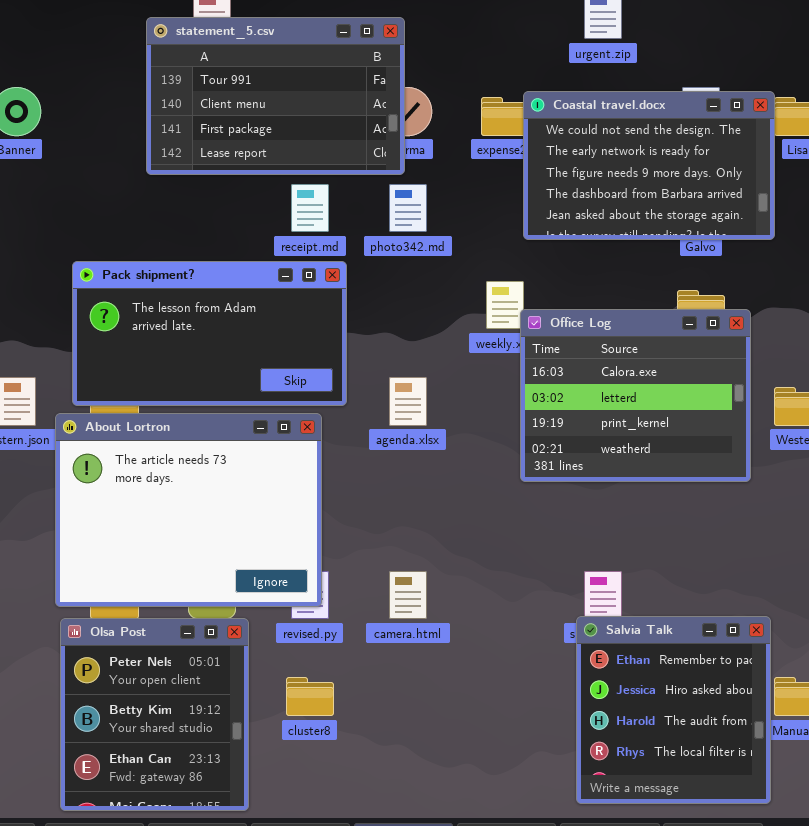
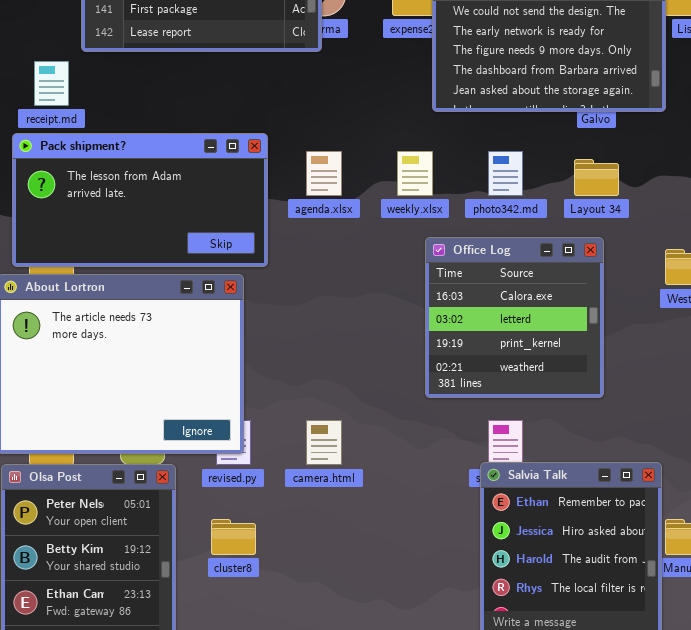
receipt.md: [291,184,329,232] -> [34,61,69,106], moved
photo342.md: [389,184,427,232] -> [488,151,523,196], moved
Office Log: [520,309,751,482] -> [425,237,604,398], moved, resized
agenda.xlsx: [389,377,427,426] -> [306,151,342,196], moved

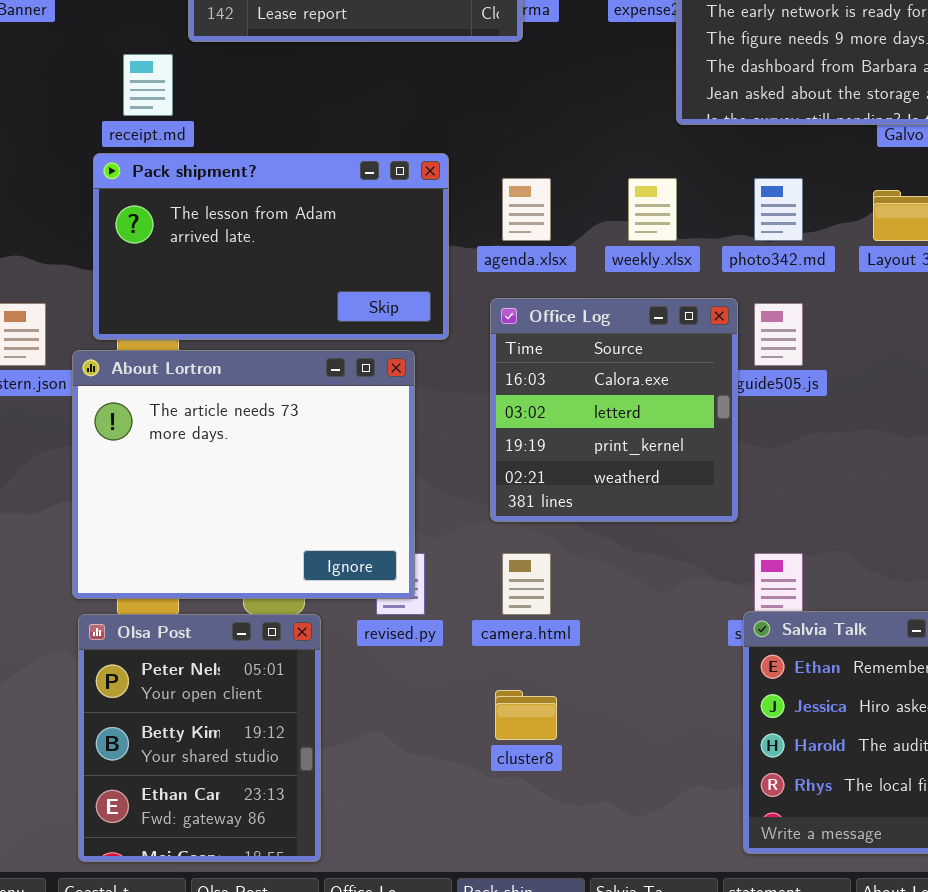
Office Log: [425,237,604,398] -> [490,298,738,522], moved
cluster8: [211,519,256,555] -> [495,690,557,740], moved

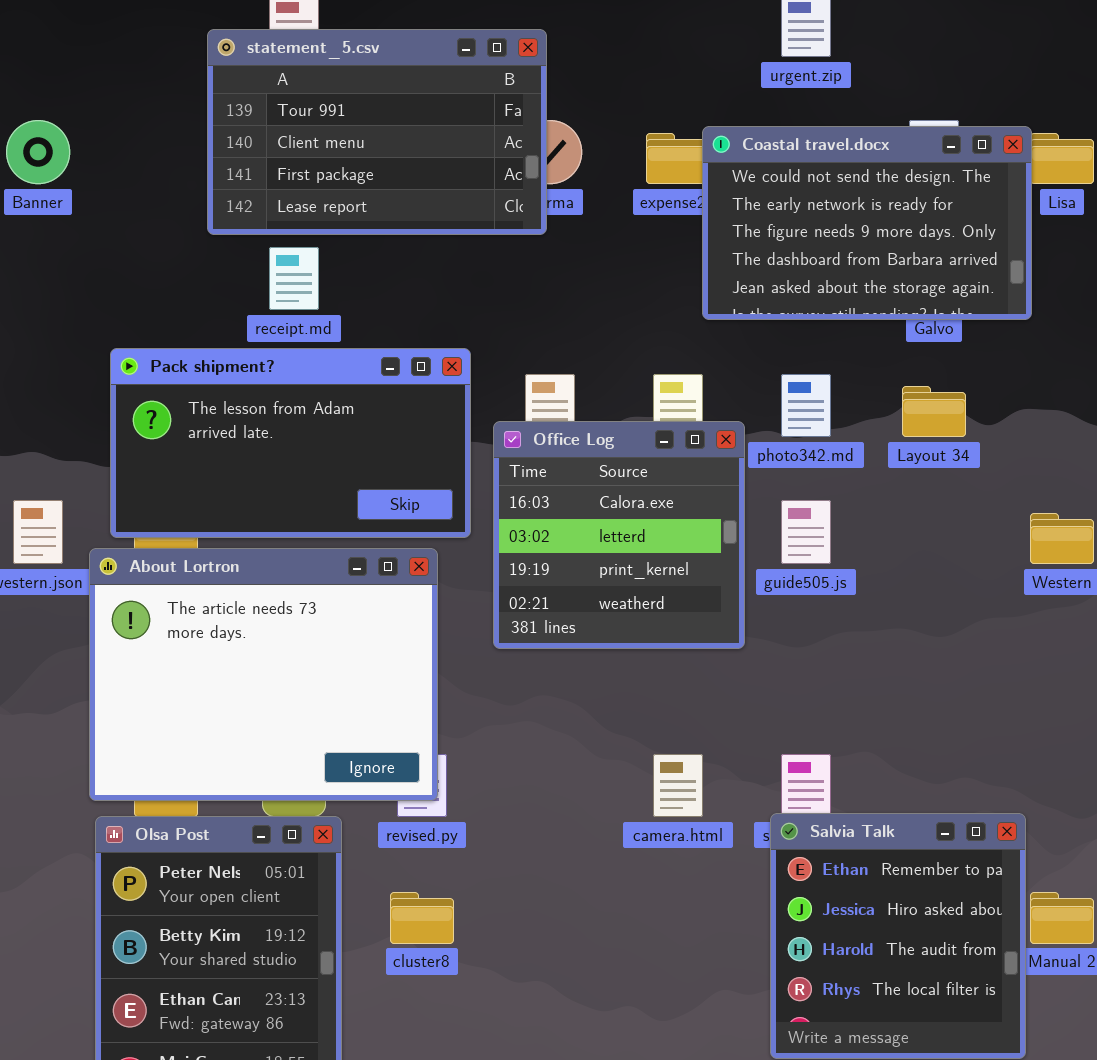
receipt.md: [123,54,173,116] -> [269,247,319,310], moved
Office Log: [490,298,738,522] -> [493,421,745,649], moved
camera.html: [502,553,551,615] -> [653,754,703,817], moved
cluster8: [495,690,557,740] -> [390,892,454,944], moved

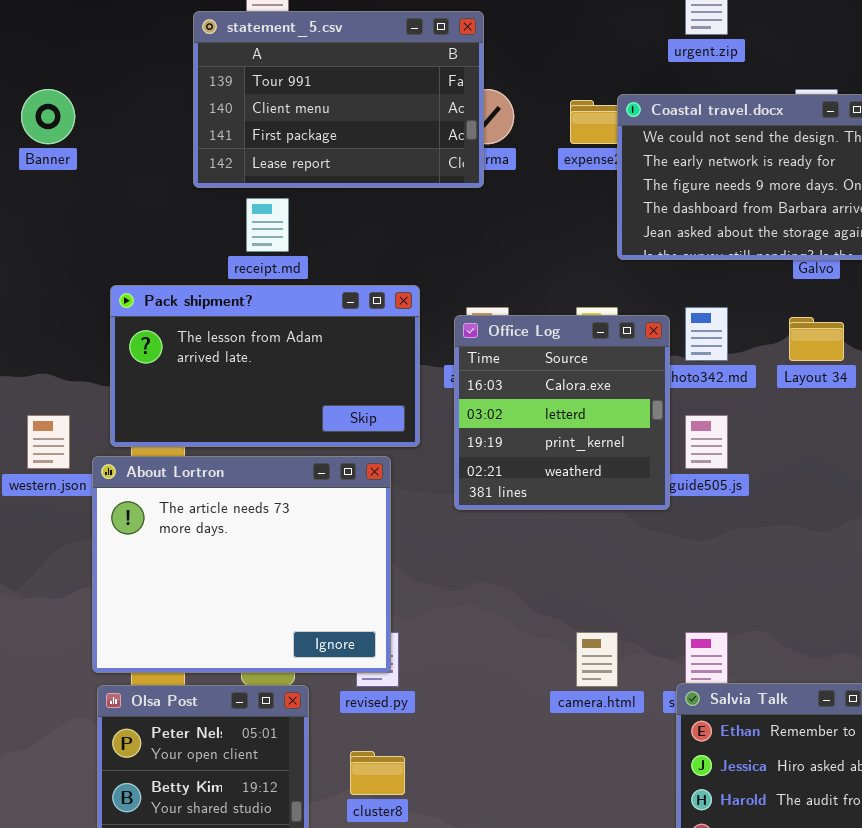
Office Log: [493,421,745,649] -> [454,315,670,510], moved

